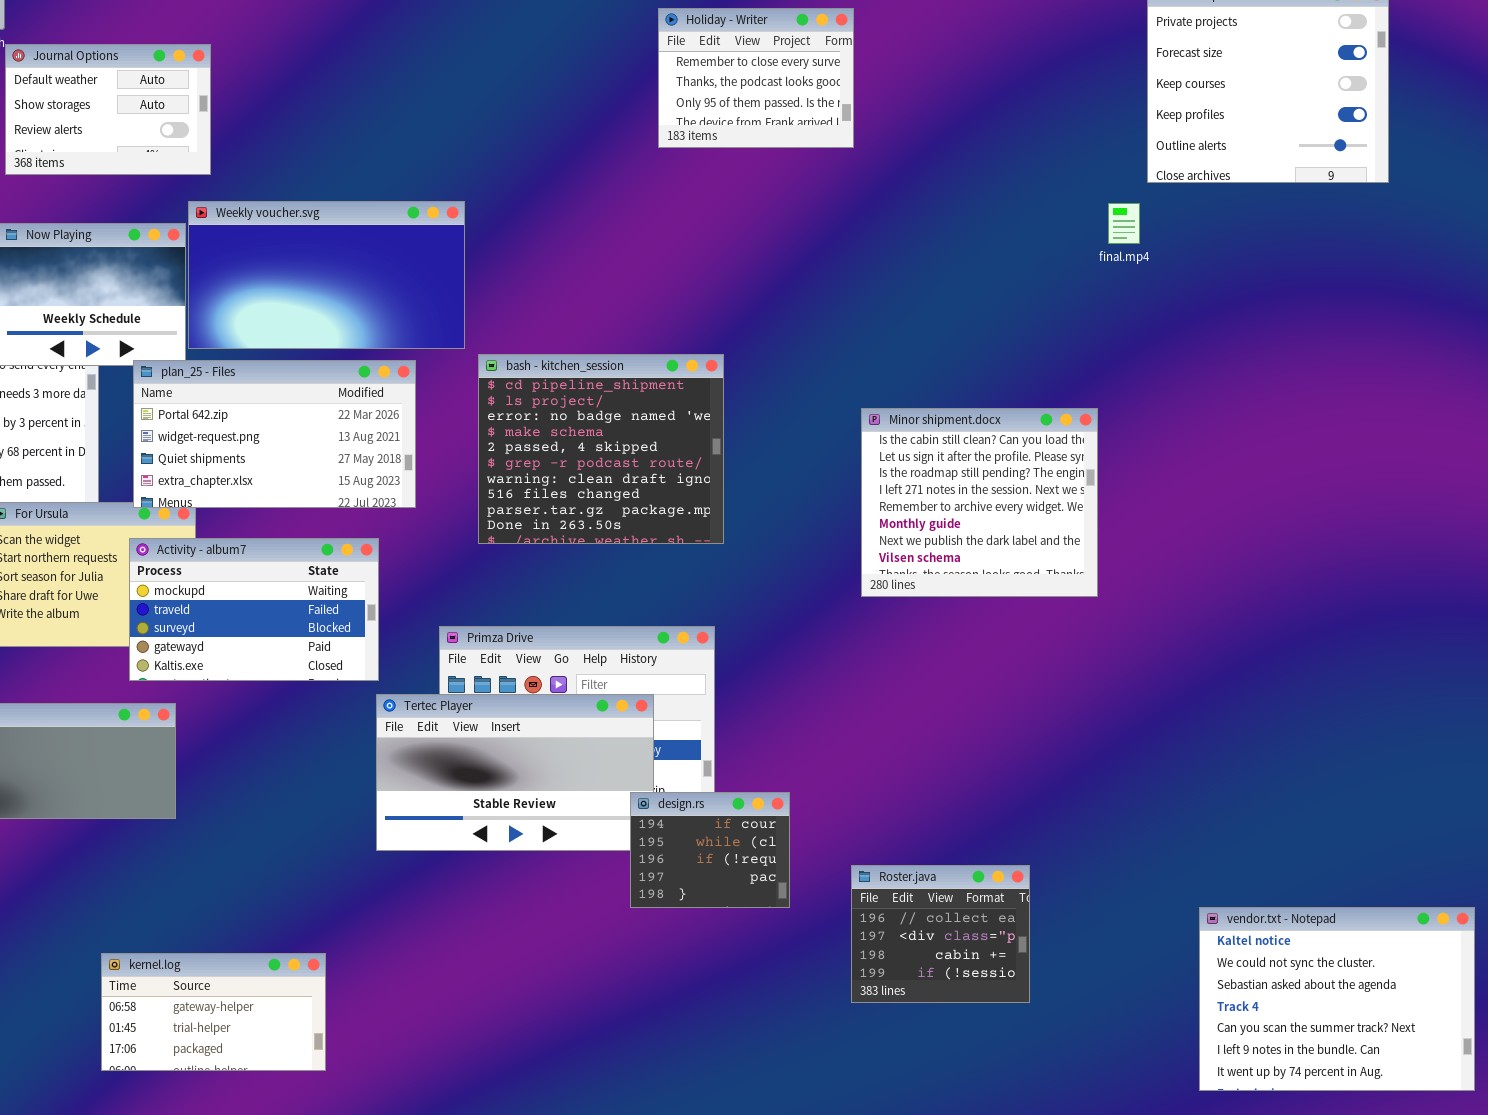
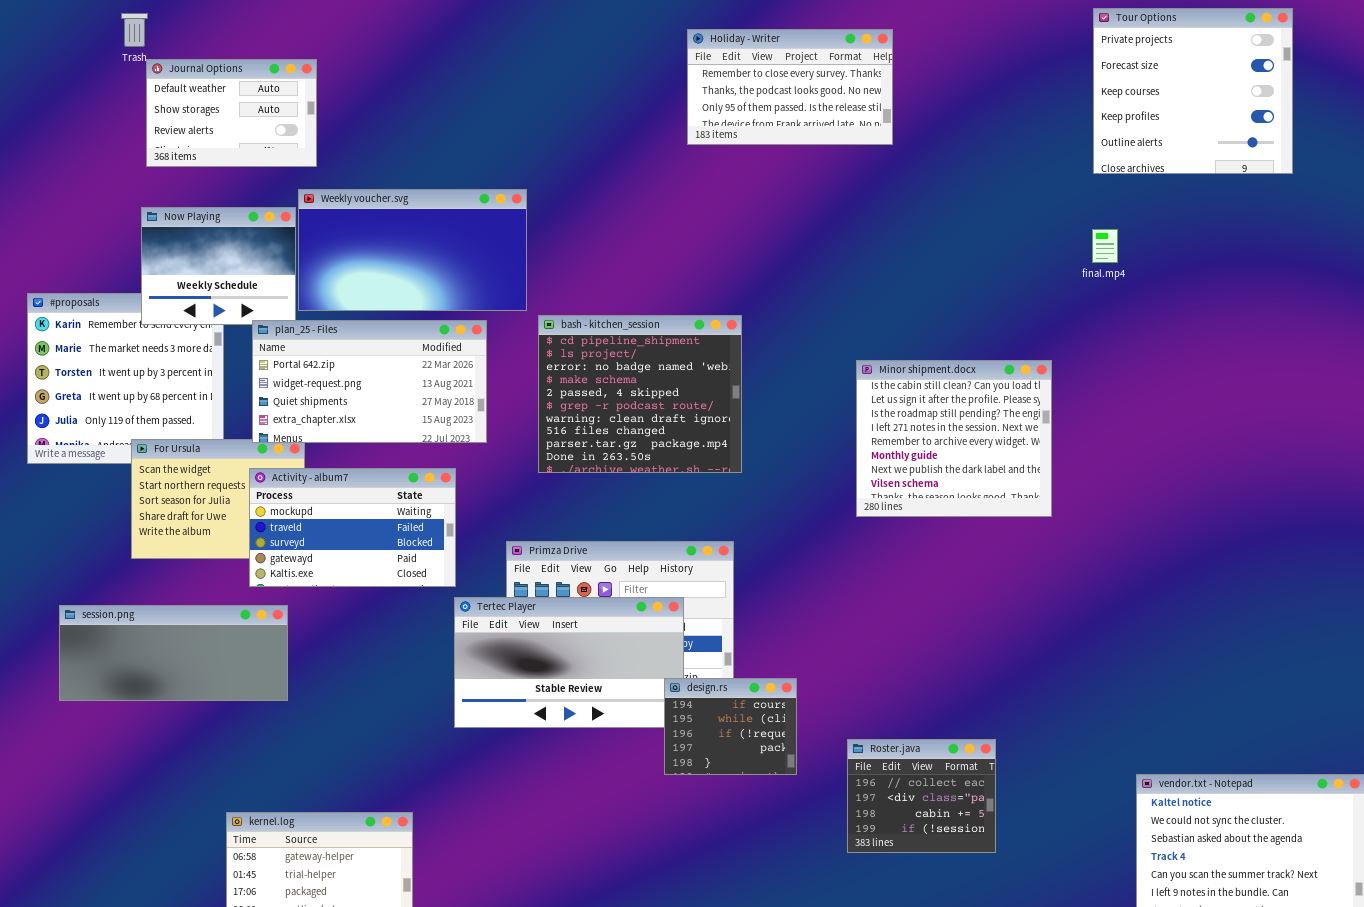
Holiday - Writer: [658,8,854,148] -> [687,29,893,145], resized
final.mp4: [1108,203,1140,244] -> [1092,229,1118,263], moved

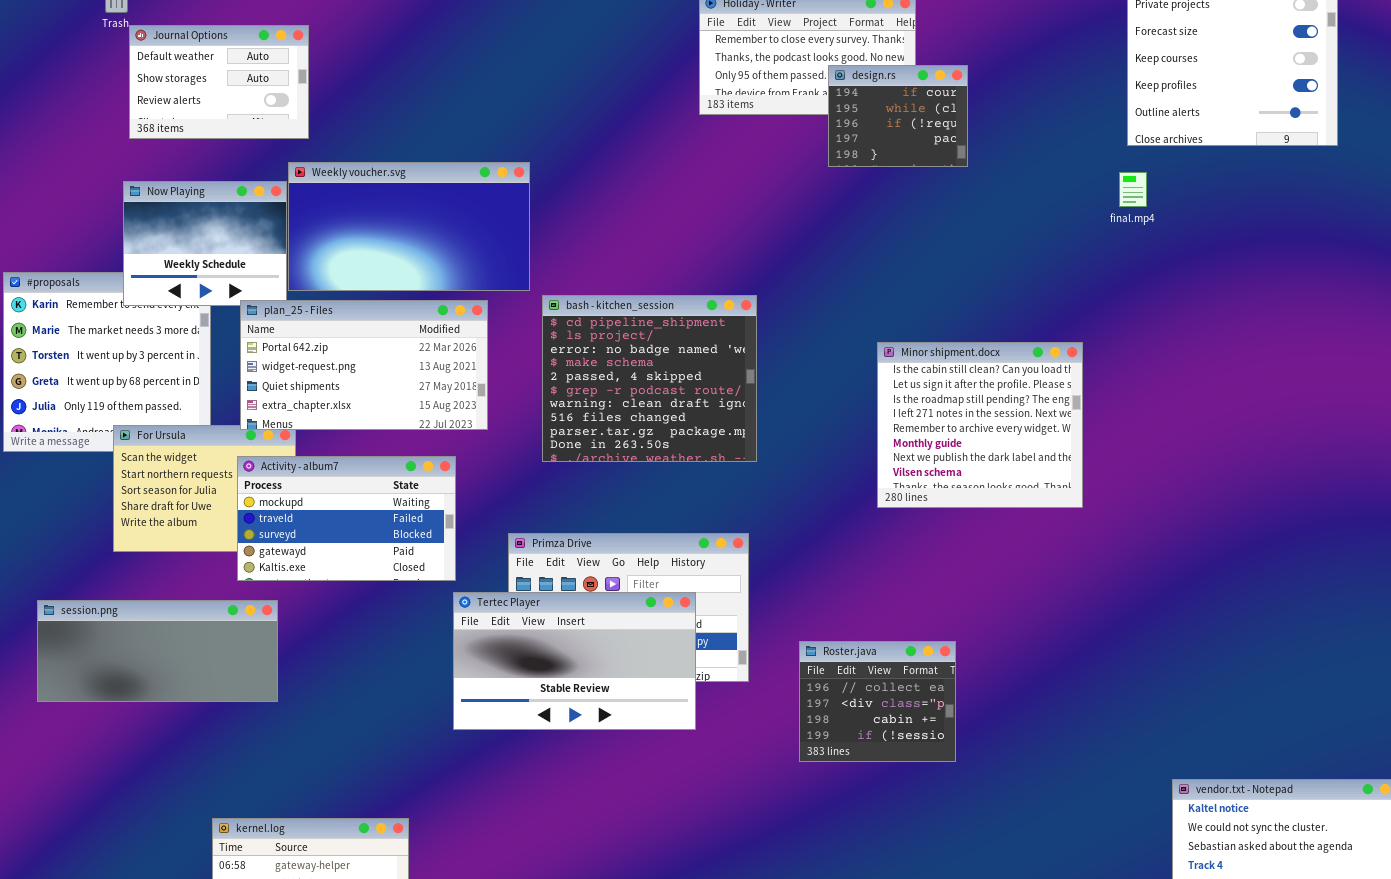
final.mp4: [1092,229,1118,263] -> [1119,172,1147,207], moved
design.rs: [664,678,797,775] -> [828,65,968,167], moved
Roster.java: [847,739,996,853] -> [799,641,956,762], moved

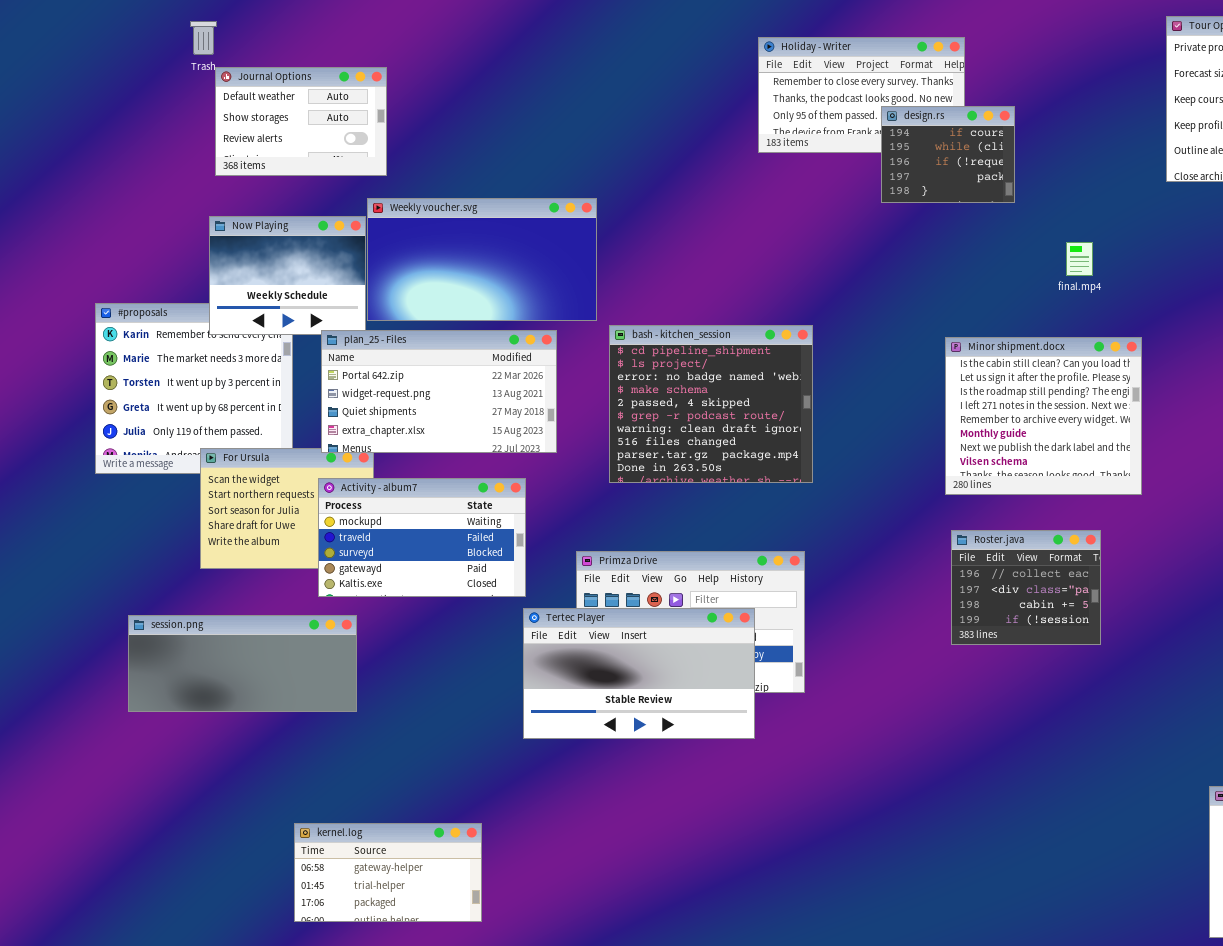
final.mp4: [1119,172,1147,207] -> [1066,242,1093,276], moved
Minor shipment.docx: [877,342,1083,508] -> [945,337,1142,495], moved
Roster.java: [799,641,956,762] -> [951,530,1101,645], moved

